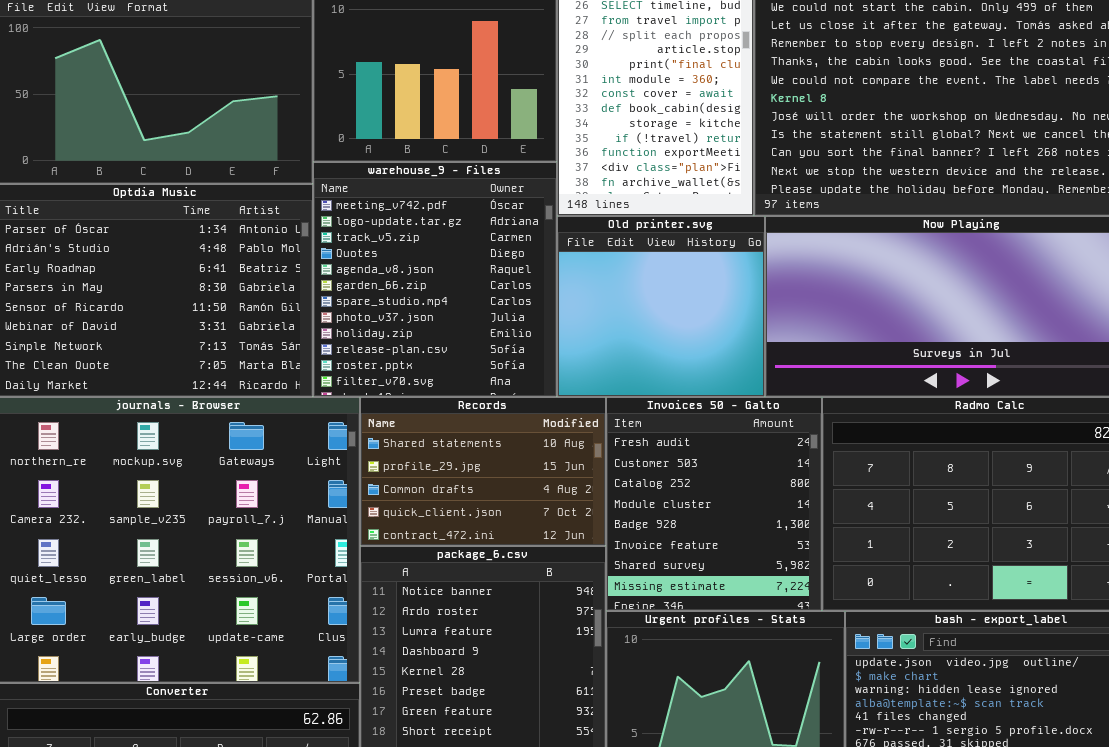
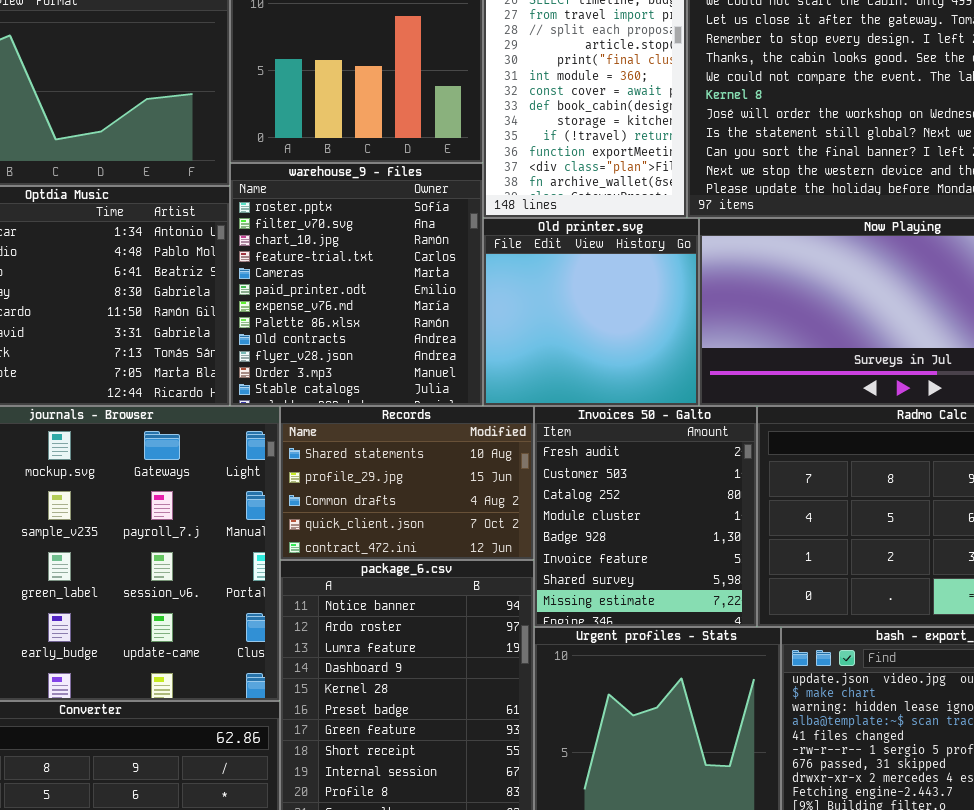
warehouse_9 - Files: [313,162,557,397] -> [230,163,483,406], scrolled down 10 rows

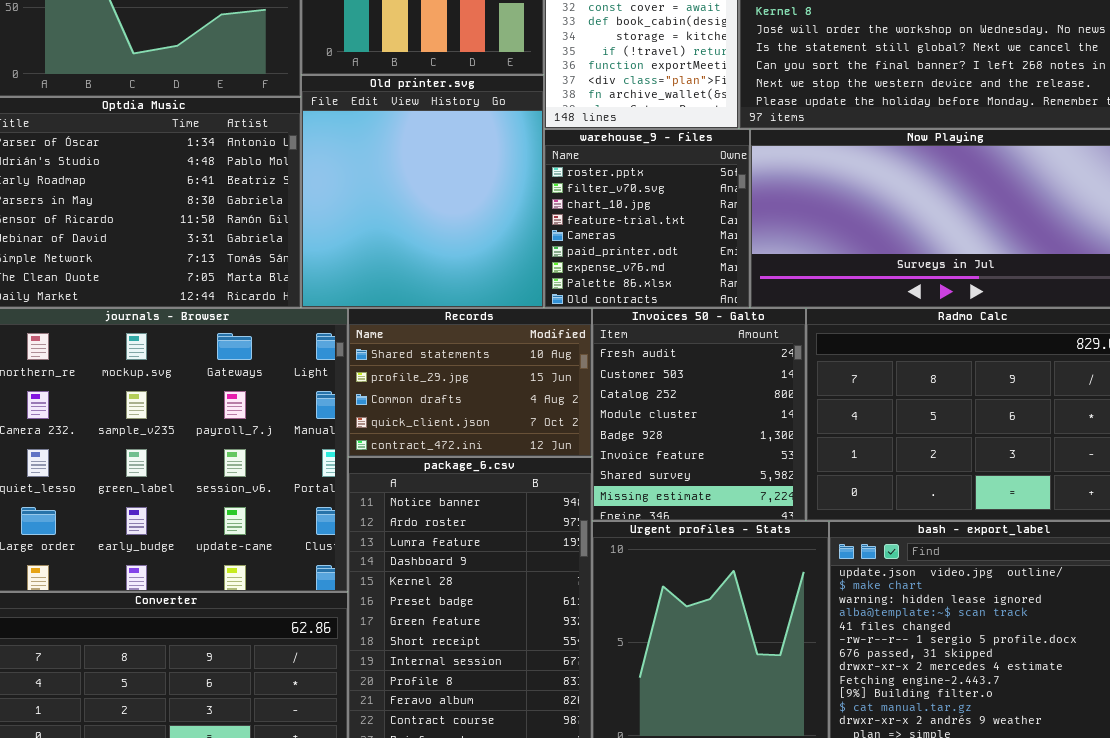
warehouse_9 - Files: [230,163,483,406] -> [544,129,750,308], moved, resized
Old printer.svg: [483,218,699,406] -> [301,75,544,308], moved, resized

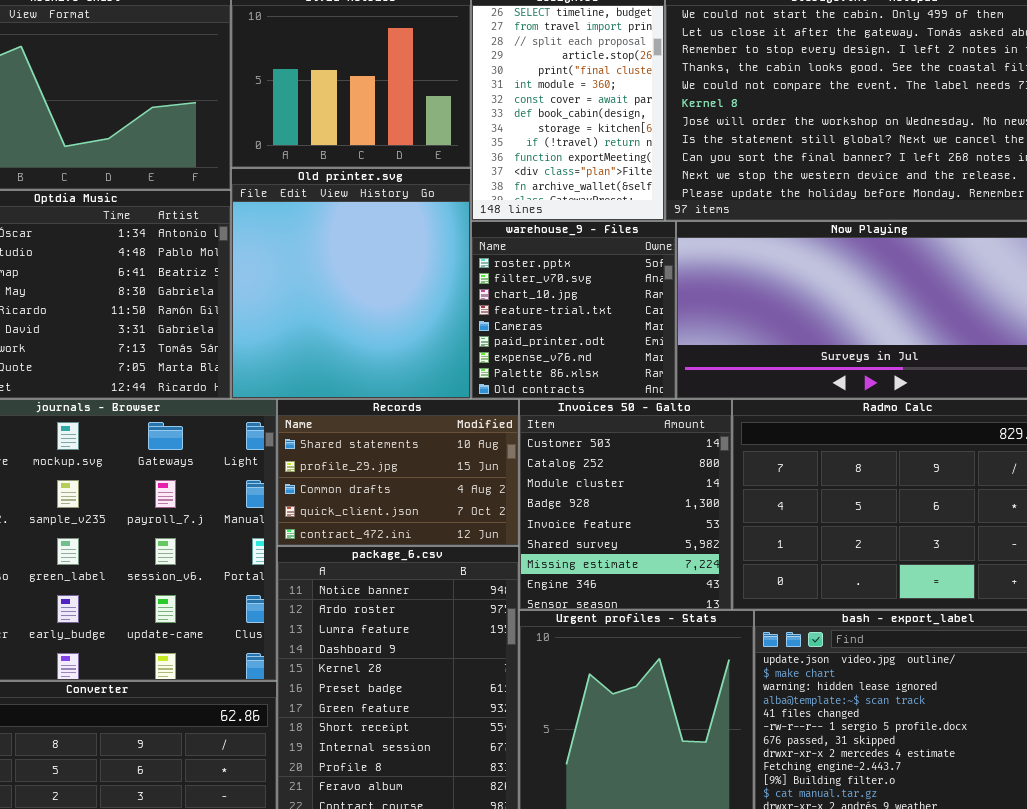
Invoices 50 - Galto: [592,308,806,521] -> [519,399,732,610], scrolled down 1 row

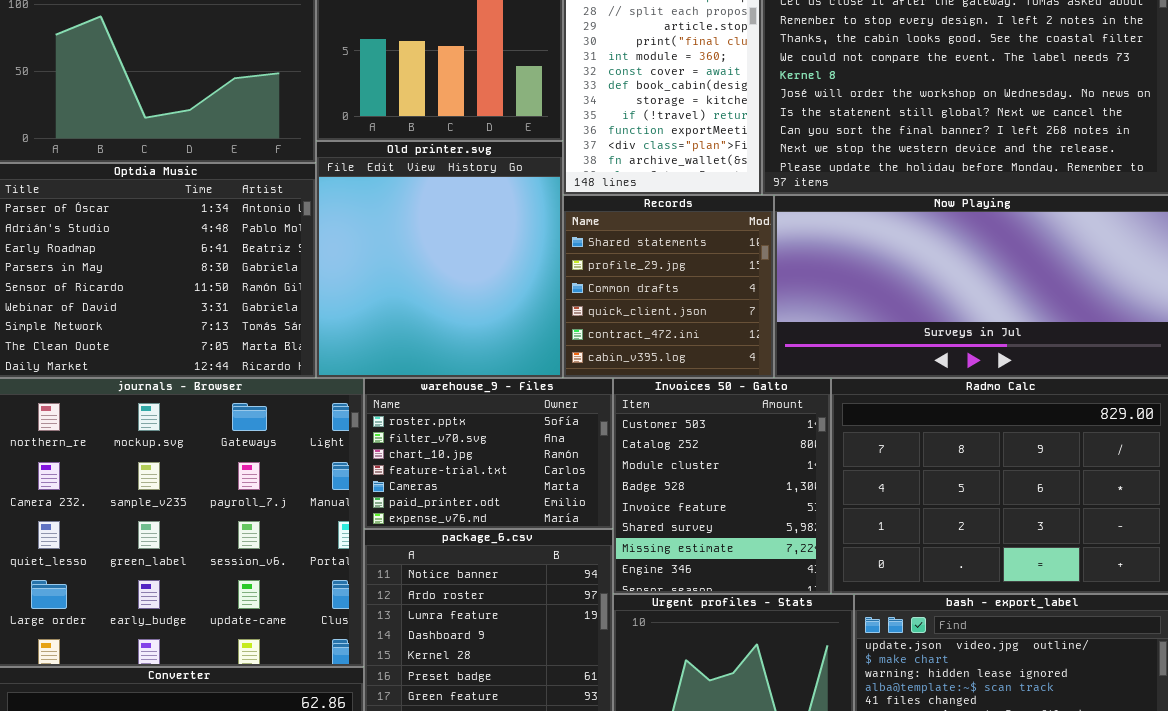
warehouse_9 - Files: [471,221,676,399] -> [364,378,613,529], moved, resized
Records: [277,399,519,546] -> [563,195,774,378], moved, resized

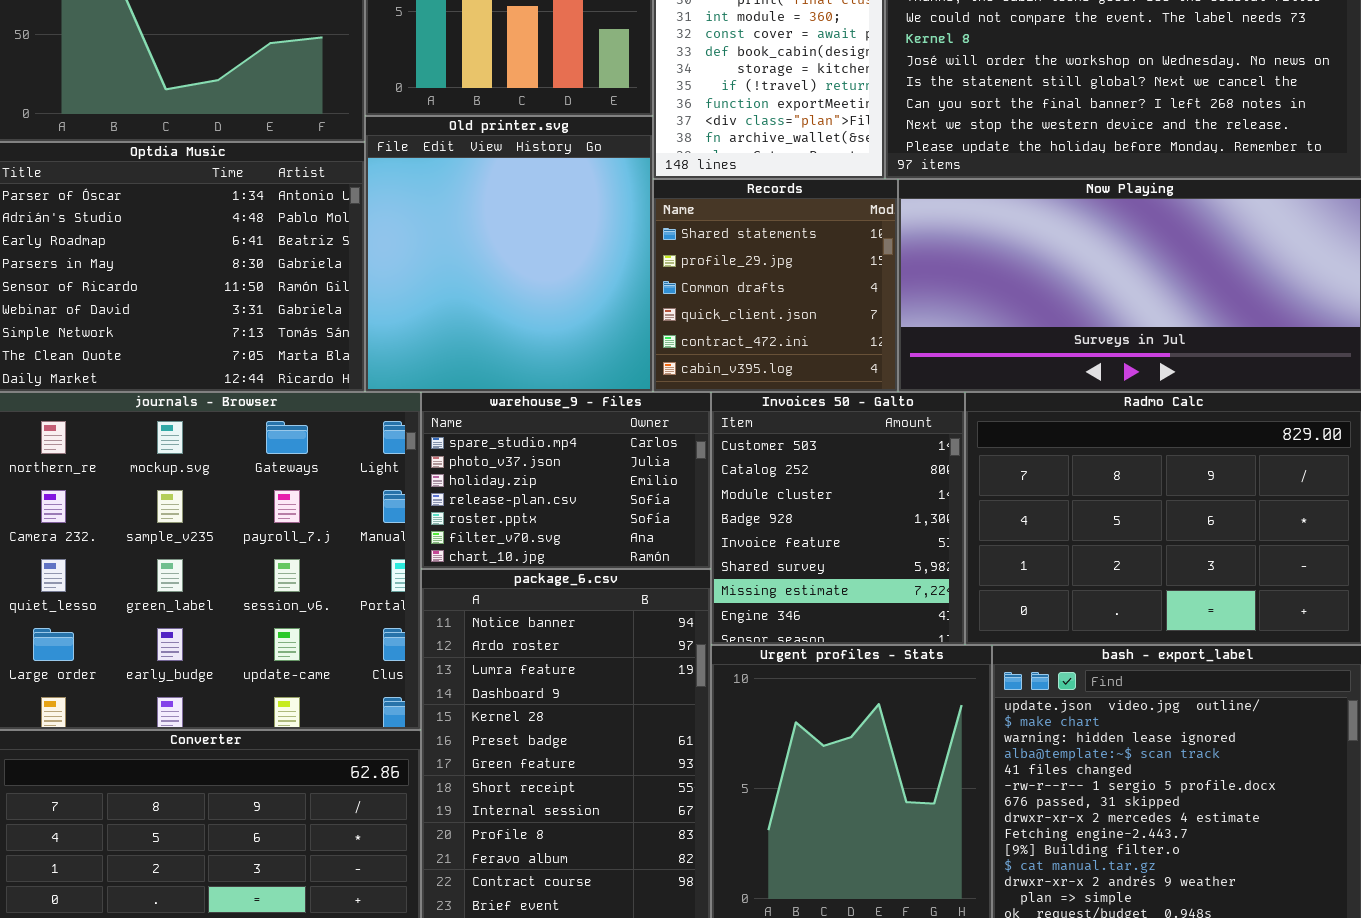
warehouse_9 - Files: [364,378,613,529] -> [421,392,711,569], scrolled up 4 rows

